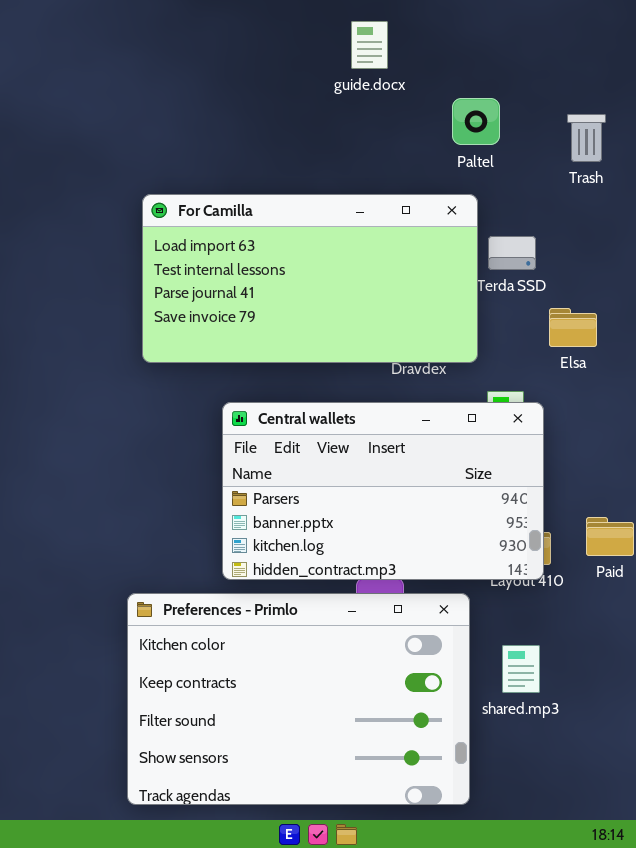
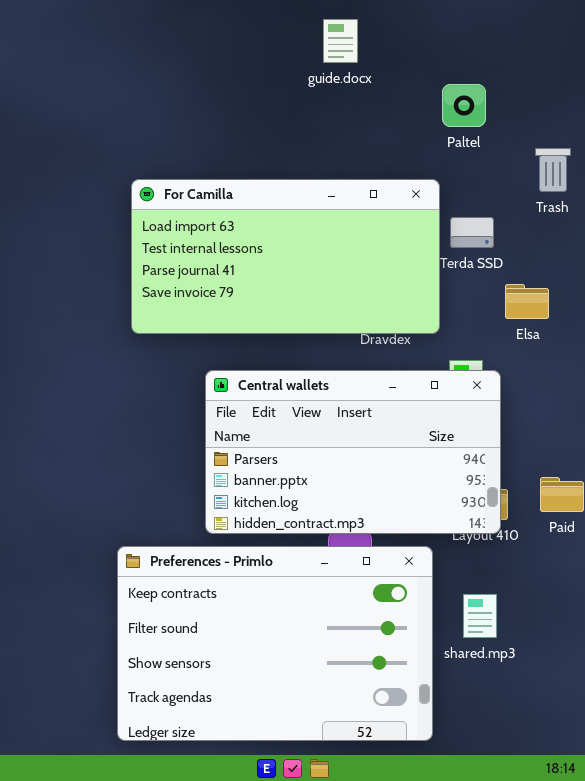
Paltel: [452,98,500,145] -> [442,84,486,127], moved
Trash: [567,114,606,162] -> [535,148,571,192], moved
Preferences - Primlo: [127,593,470,805] -> [117,546,433,741], scrolled down 1 row

